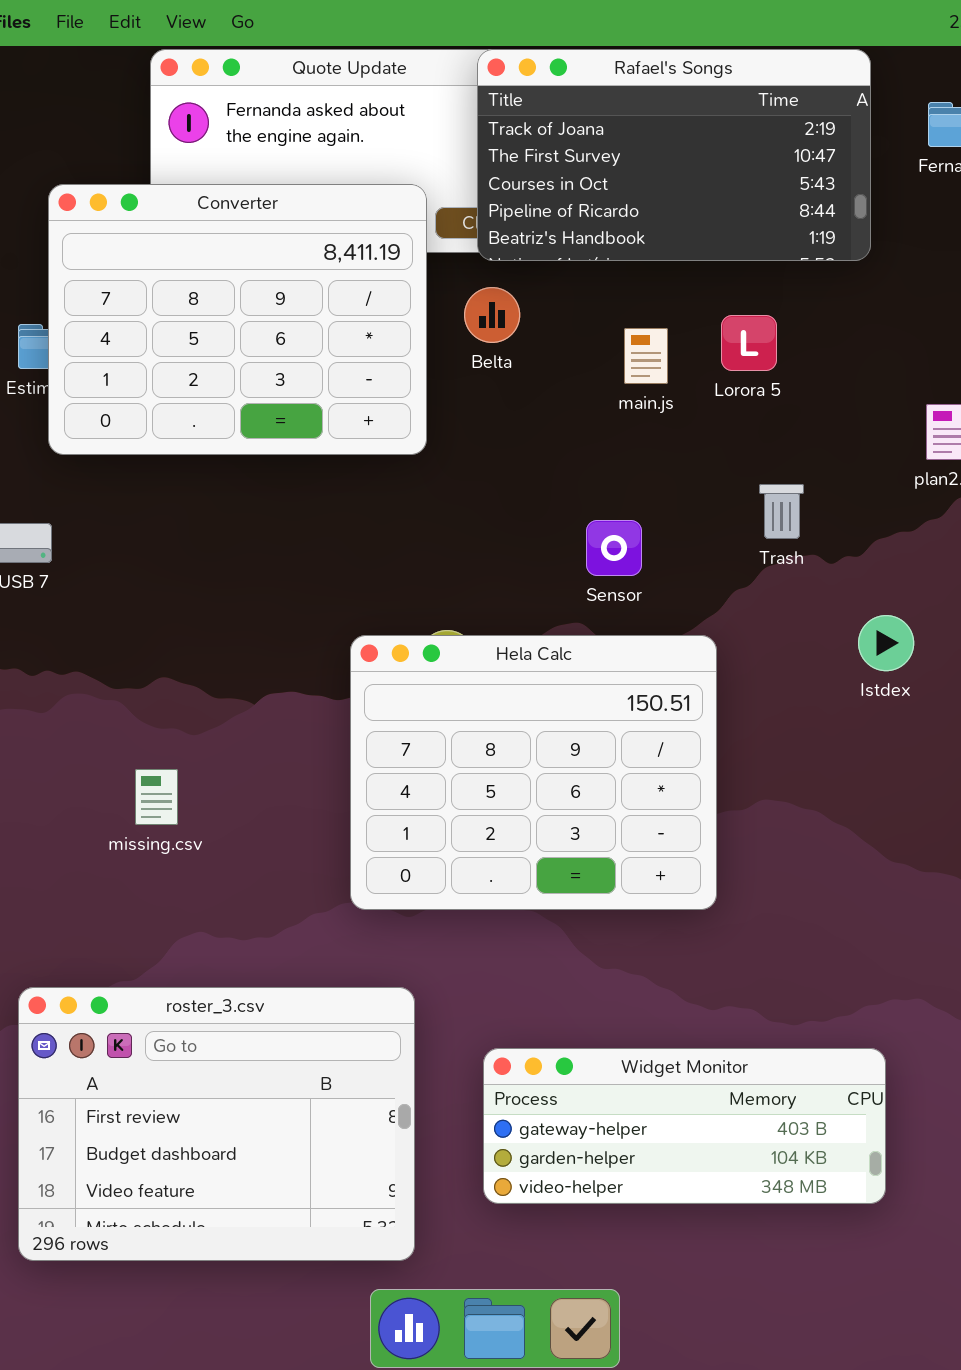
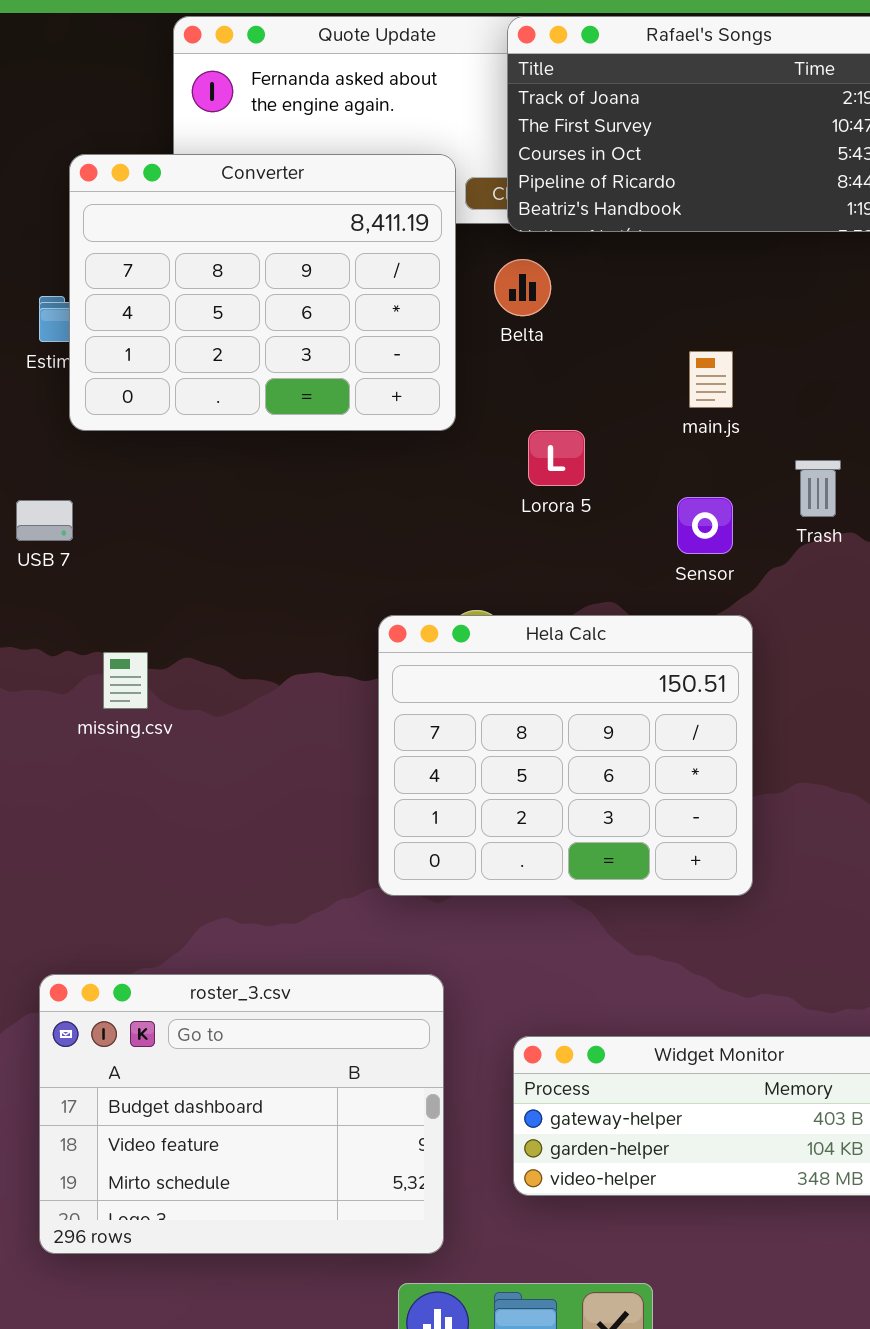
Lorora 5: [721,315,777,371] -> [528,430,585,486], moved
main.js: [624,328,668,384] -> [689,351,733,408], moved
Sensor: [586,520,642,576] -> [677,497,733,554], moved
missing.csv: [135,769,178,825] -> [103,652,148,709], moved
roster_3.csv: [18,987,415,1261] -> [39,974,444,1254], scrolled down 1 row

